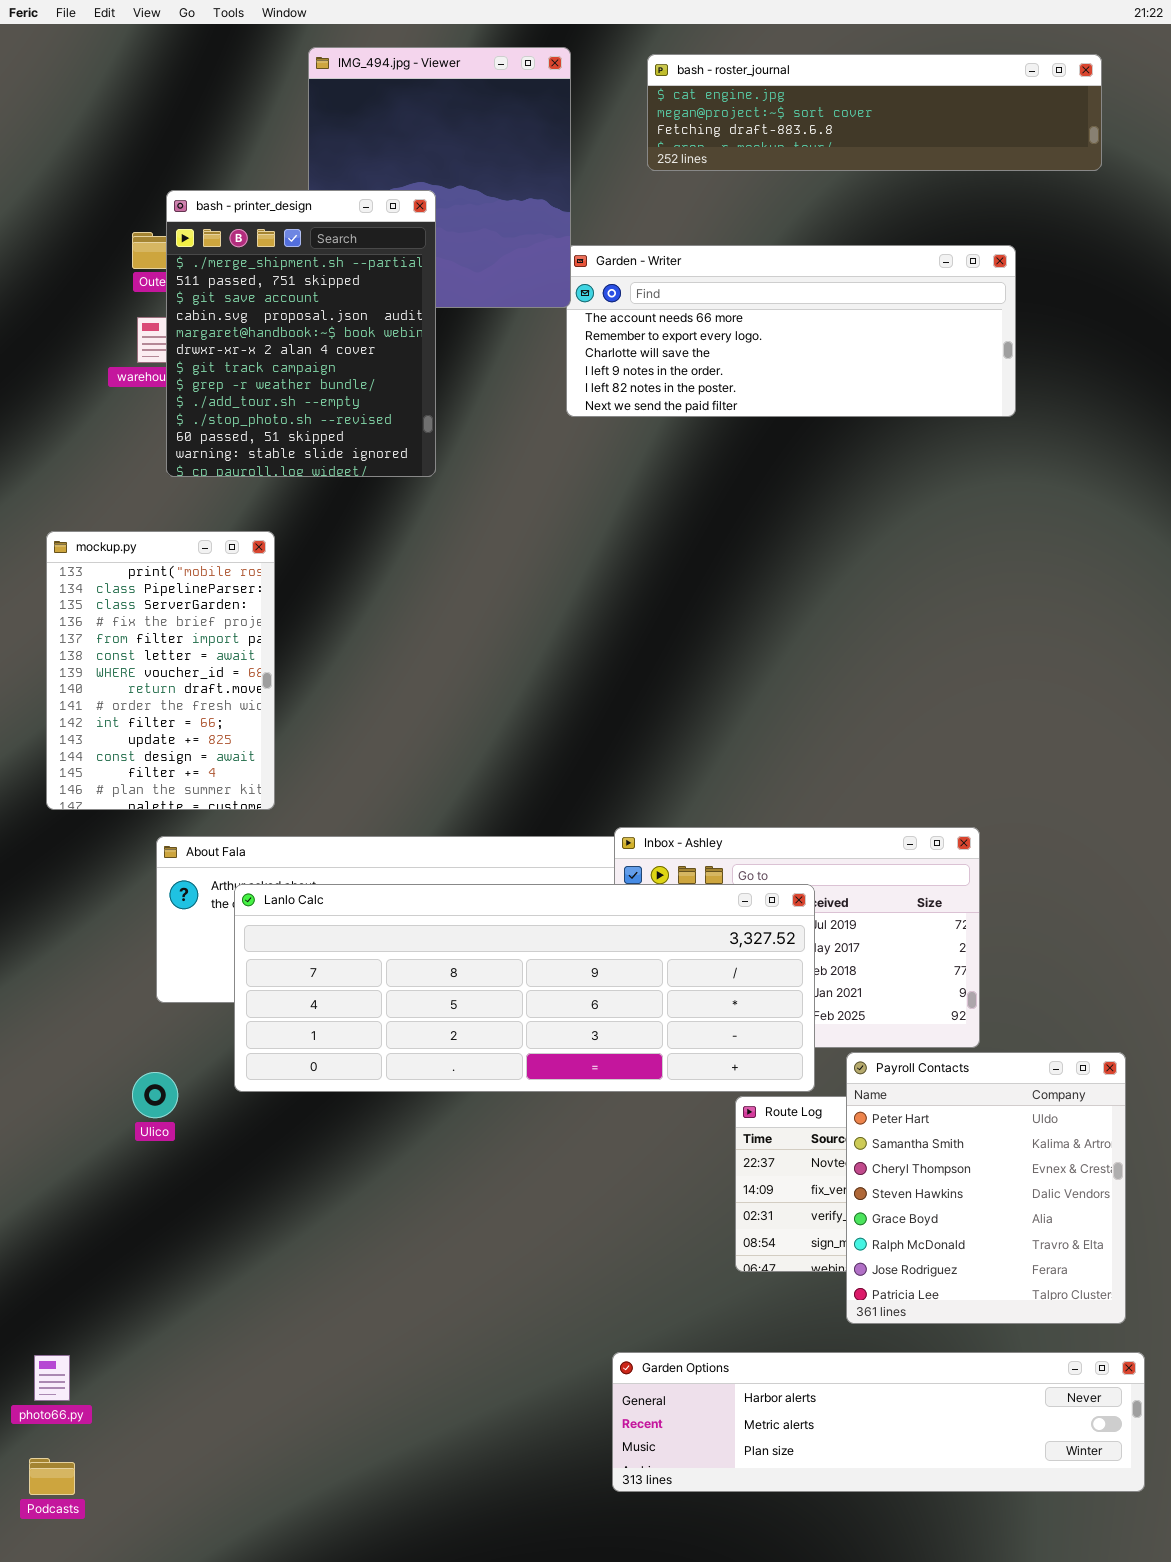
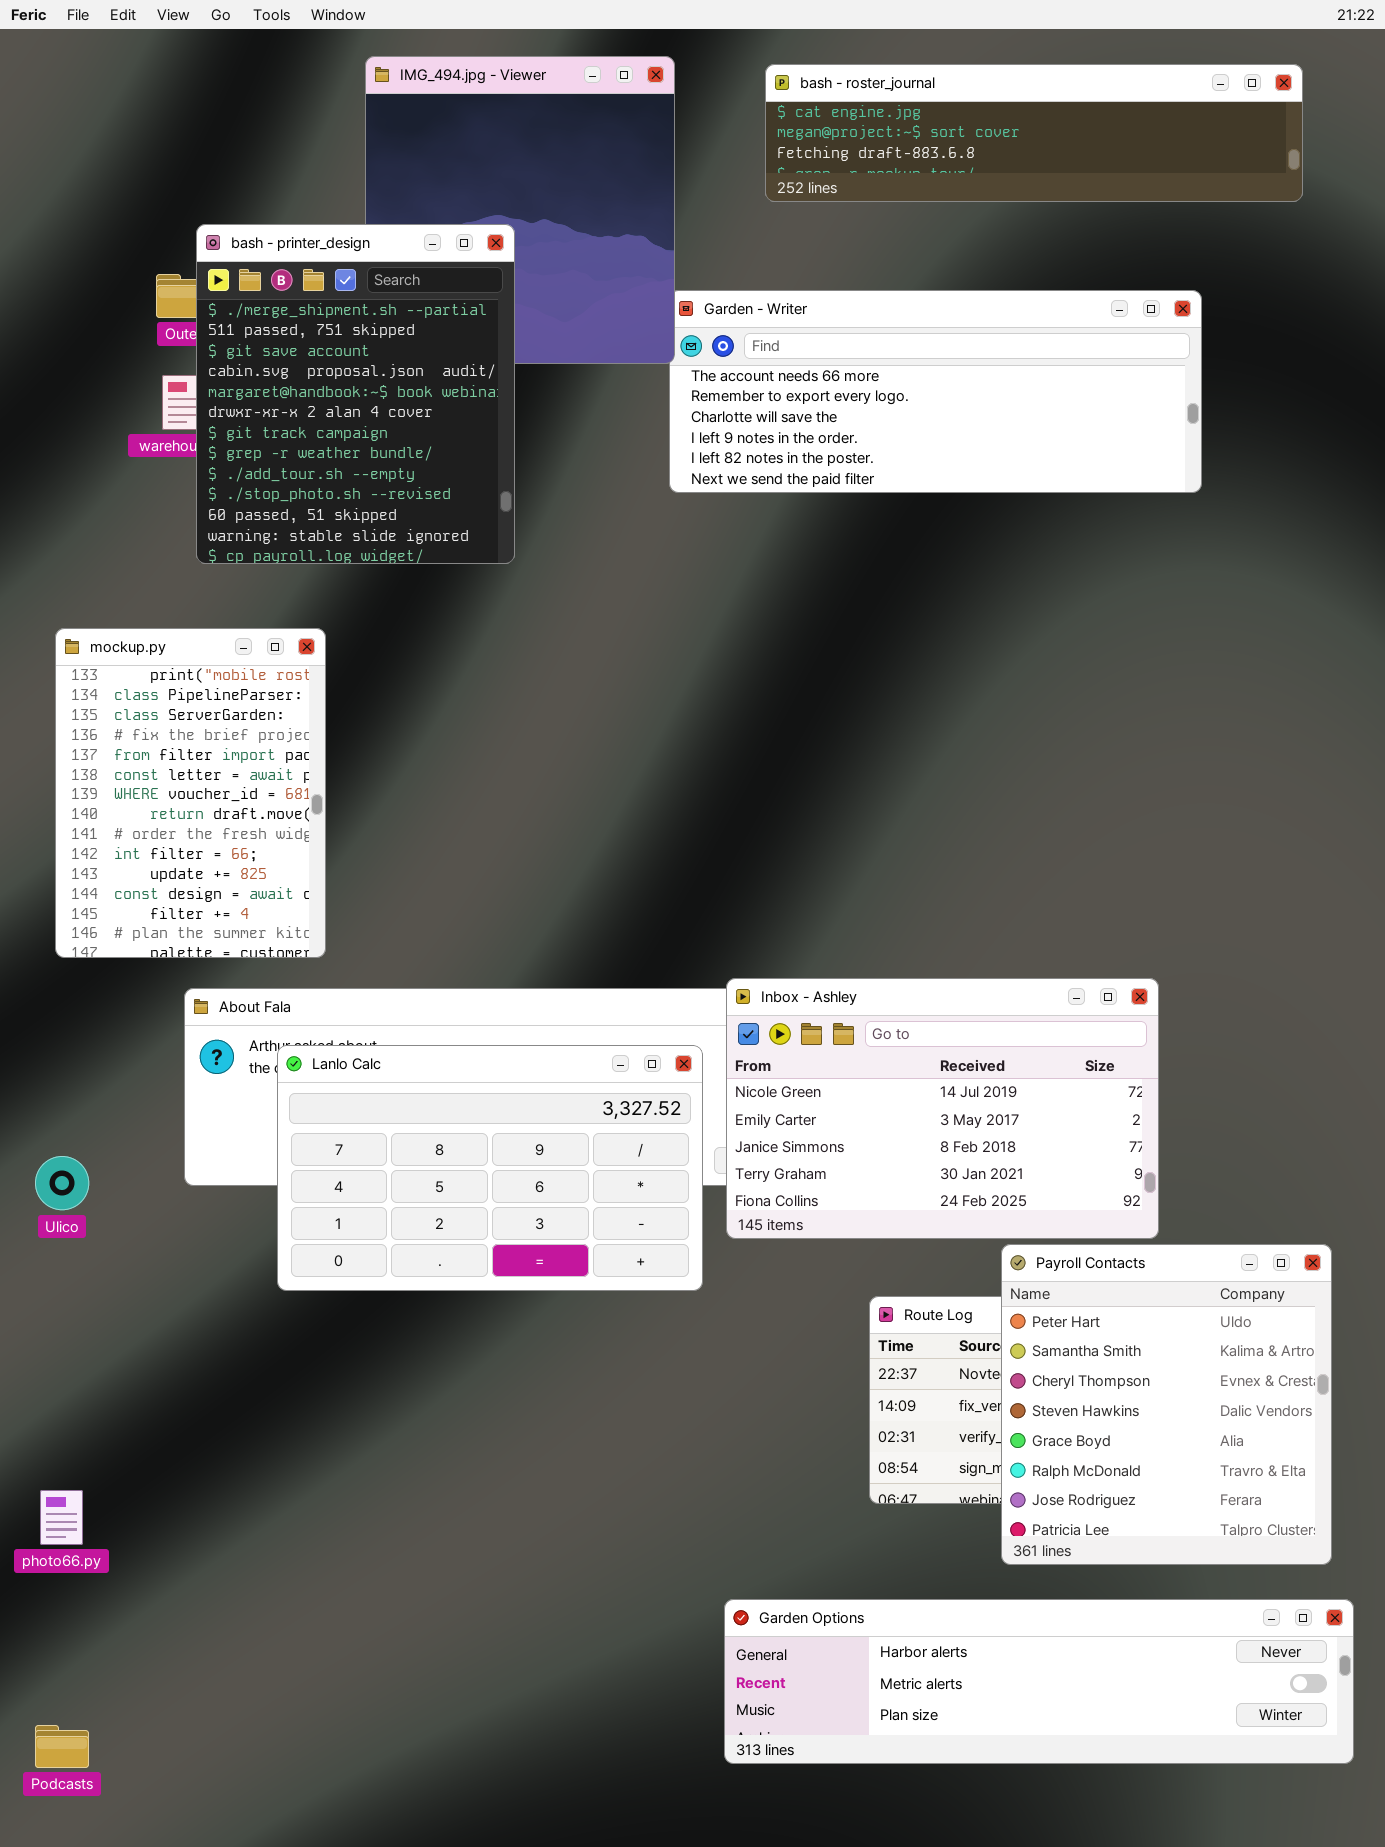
Lanlo Calc: [234,884,815,1092] -> [277,1045,703,1291], resized
Ulico: [132,1072,178,1118] -> [35,1156,89,1210], moved
photo66.py: [34,1355,70,1401] -> [40,1490,83,1545], moved

